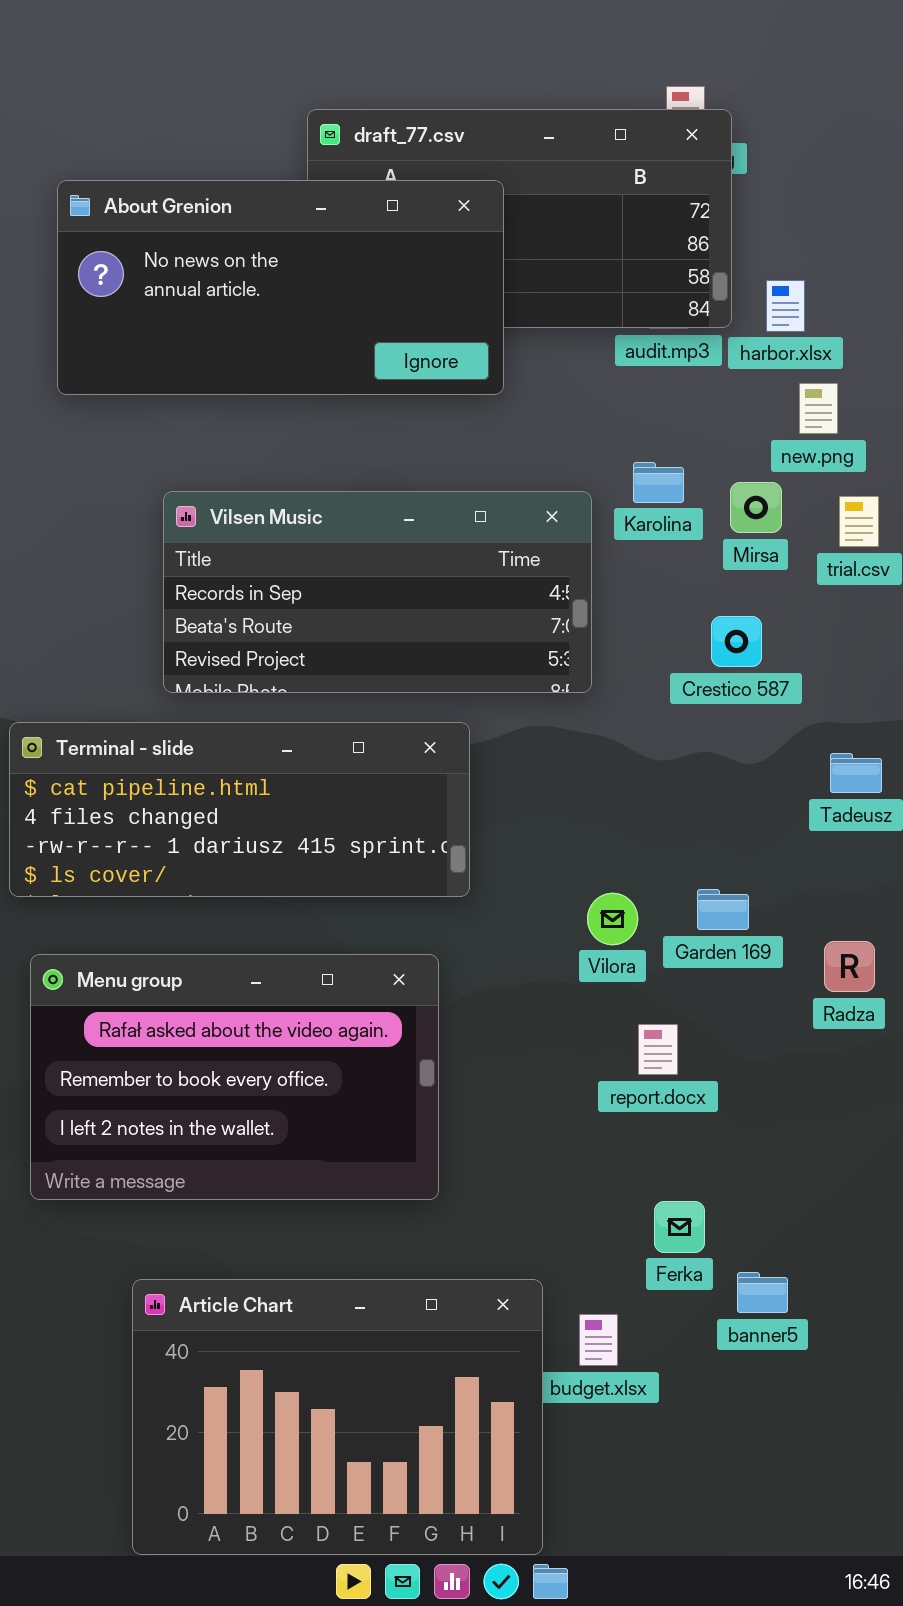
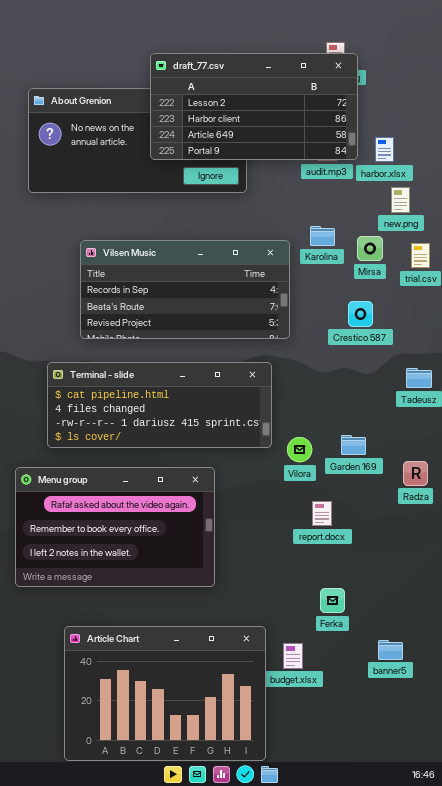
draft_77.csv: [307,109,732,328] -> [150,53,358,160], raised
Terminal - slide: [9,722,470,897] -> [47,362,272,448], moved
banner5: [737,1272,788,1313] -> [378,640,403,660], moved

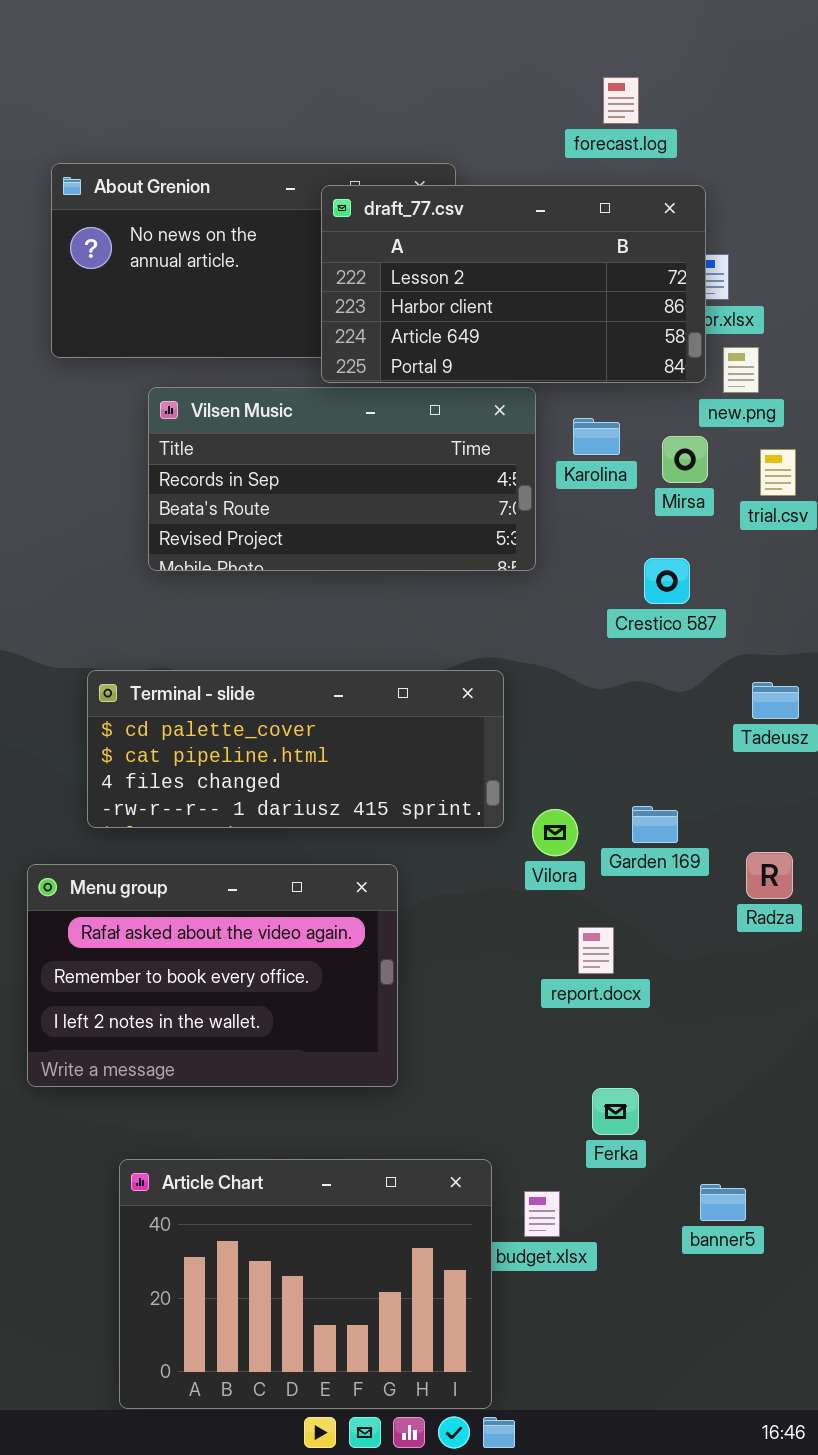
draft_77.csv: [150,53,358,160] -> [321,185,706,383], moved
Vilsen Music: [80,240,290,339] -> [148,387,536,571], moved
Terminal - slide: [47,362,272,448] -> [87,670,504,828], scrolled up 1 row

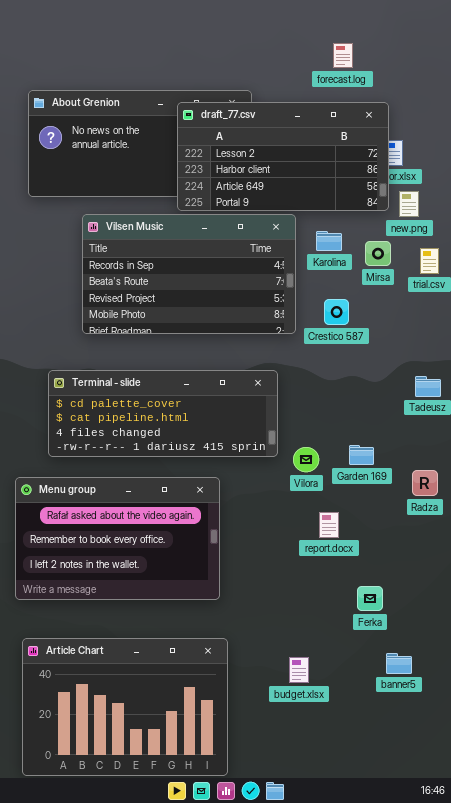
Vilsen Music: [148,387,536,571] -> [82,214,296,334], resized
Crestico 587: [644,558,690,604] -> [324,299,349,325], moved
Ferka: [592,1088,639,1135] -> [357,586,383,611], moved
Article Chart: [119,1159,492,1409] -> [22,638,228,776], moved

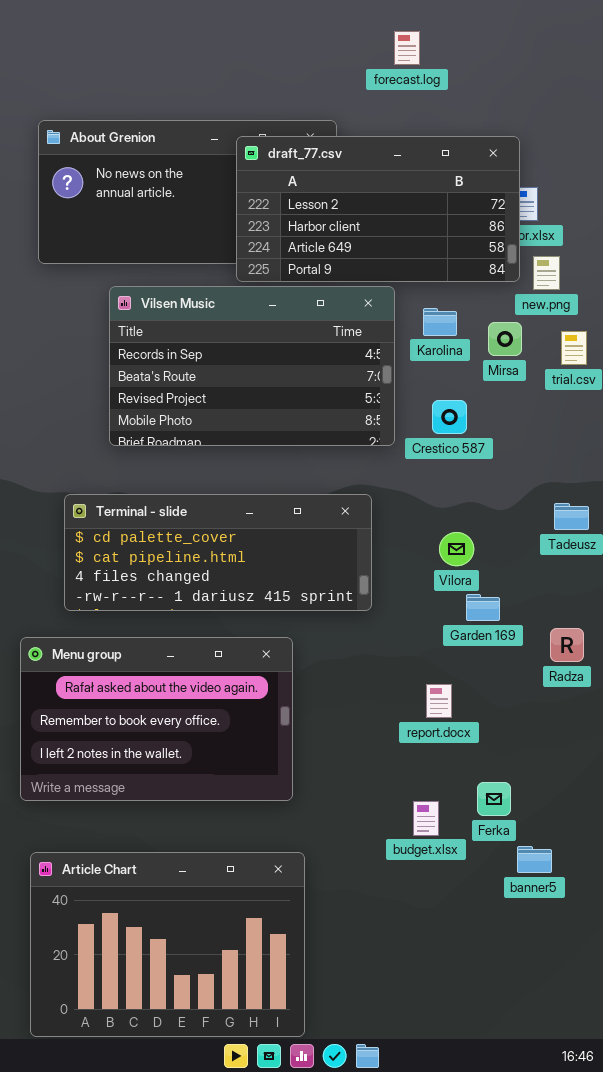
forecast.log: [333,43,353,68] -> [394,31,420,65], moved
Vilora: [293,447,319,472] -> [439,532,474,566], moved
banner5: [386,653,412,674] -> [517,846,552,873], moved
budget.xlsx: [289,657,309,683] -> [413,801,439,836], moved

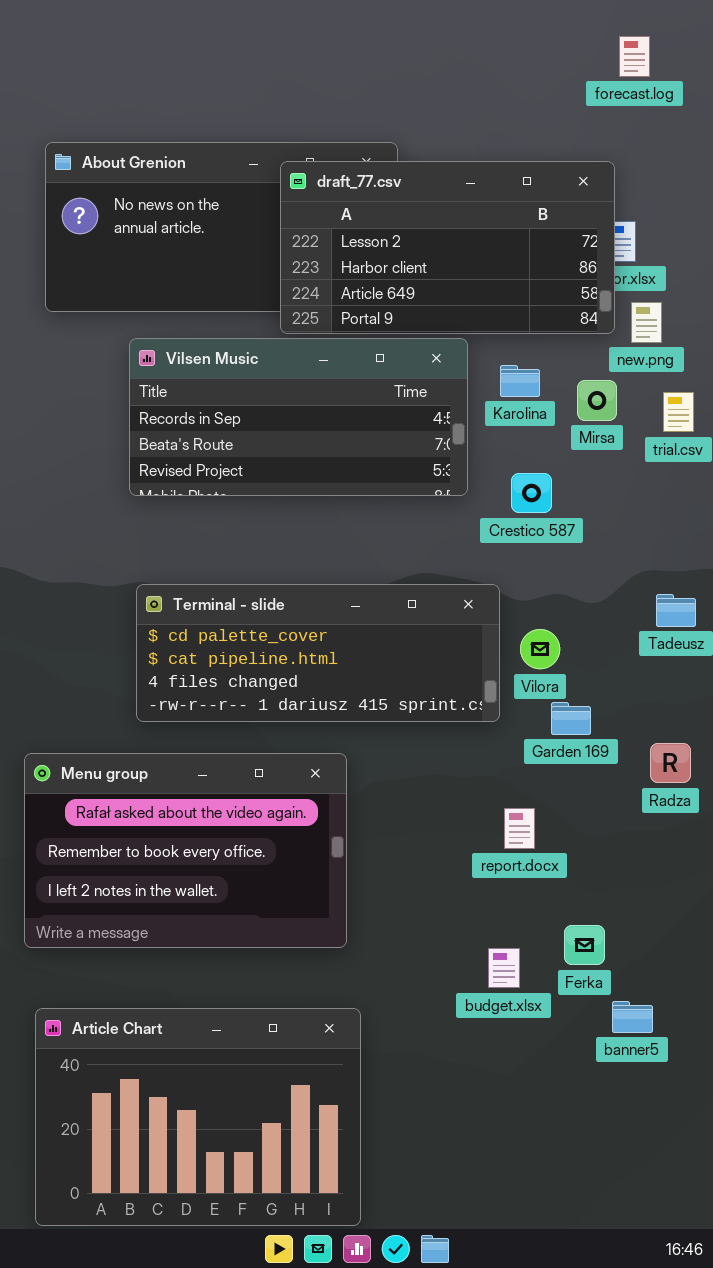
forecast.log: [394,31,420,65] -> [619,36,650,77], moved
Vilsen Music: [109,286,395,446] -> [129,338,468,496], resized
Terminal - slide: [64,494,372,611] -> [136,584,500,722], moved

